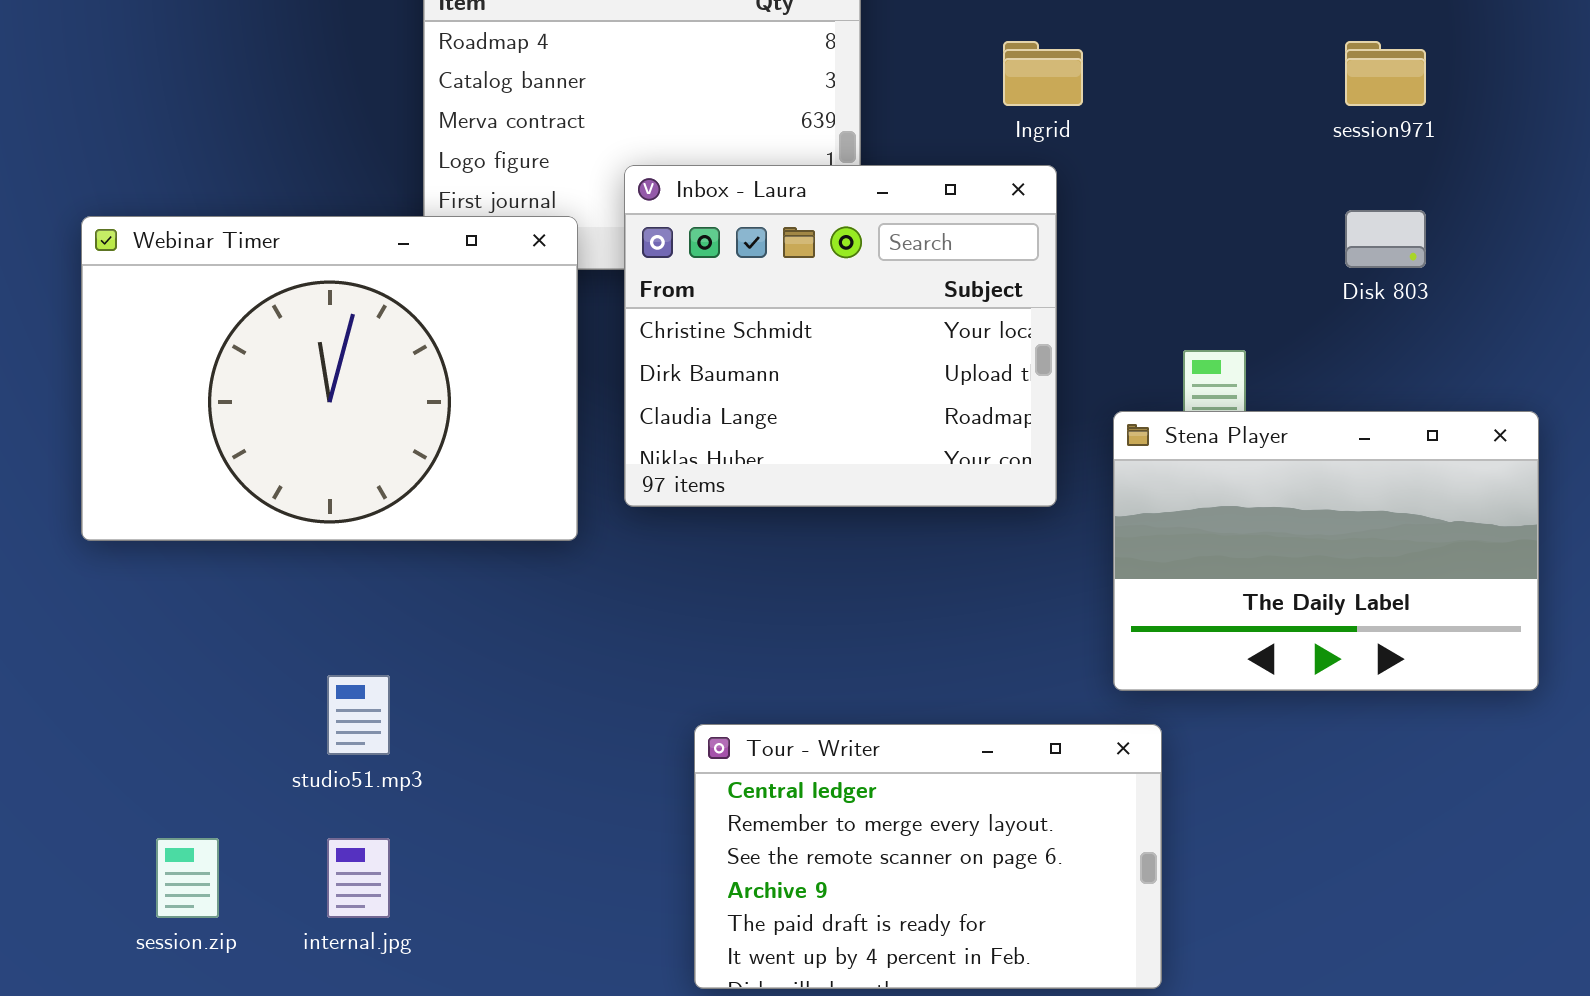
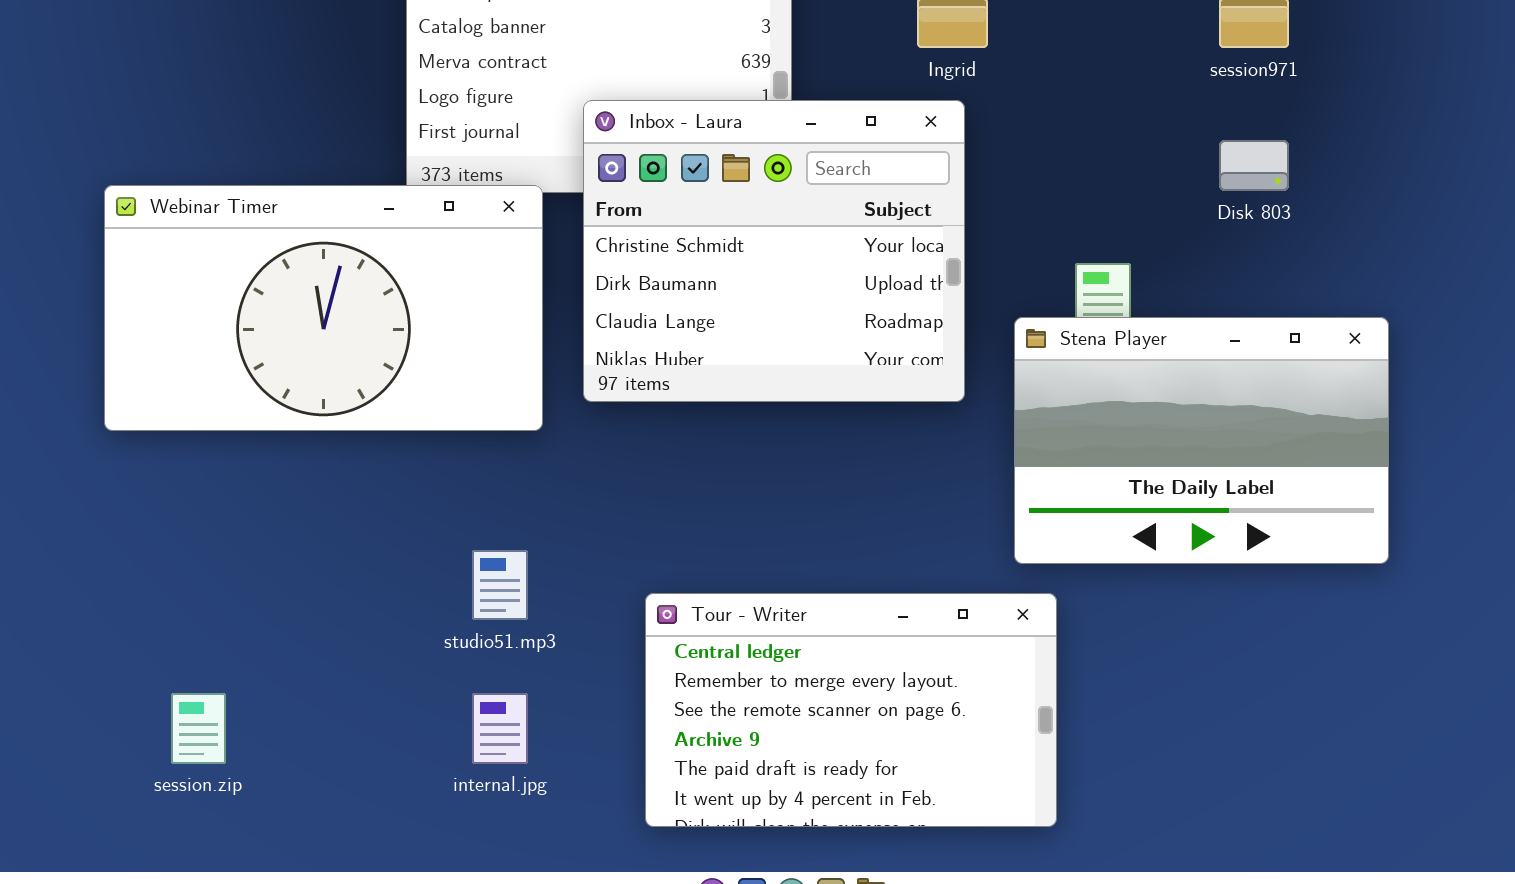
Webinar Timer: [81,216,578,541] -> [104,185,543,431], resized
studio51.mp3: [327,675,390,755] -> [472,550,528,620], moved
internal.jpg: [327,838,390,918] -> [472,693,528,764], moved

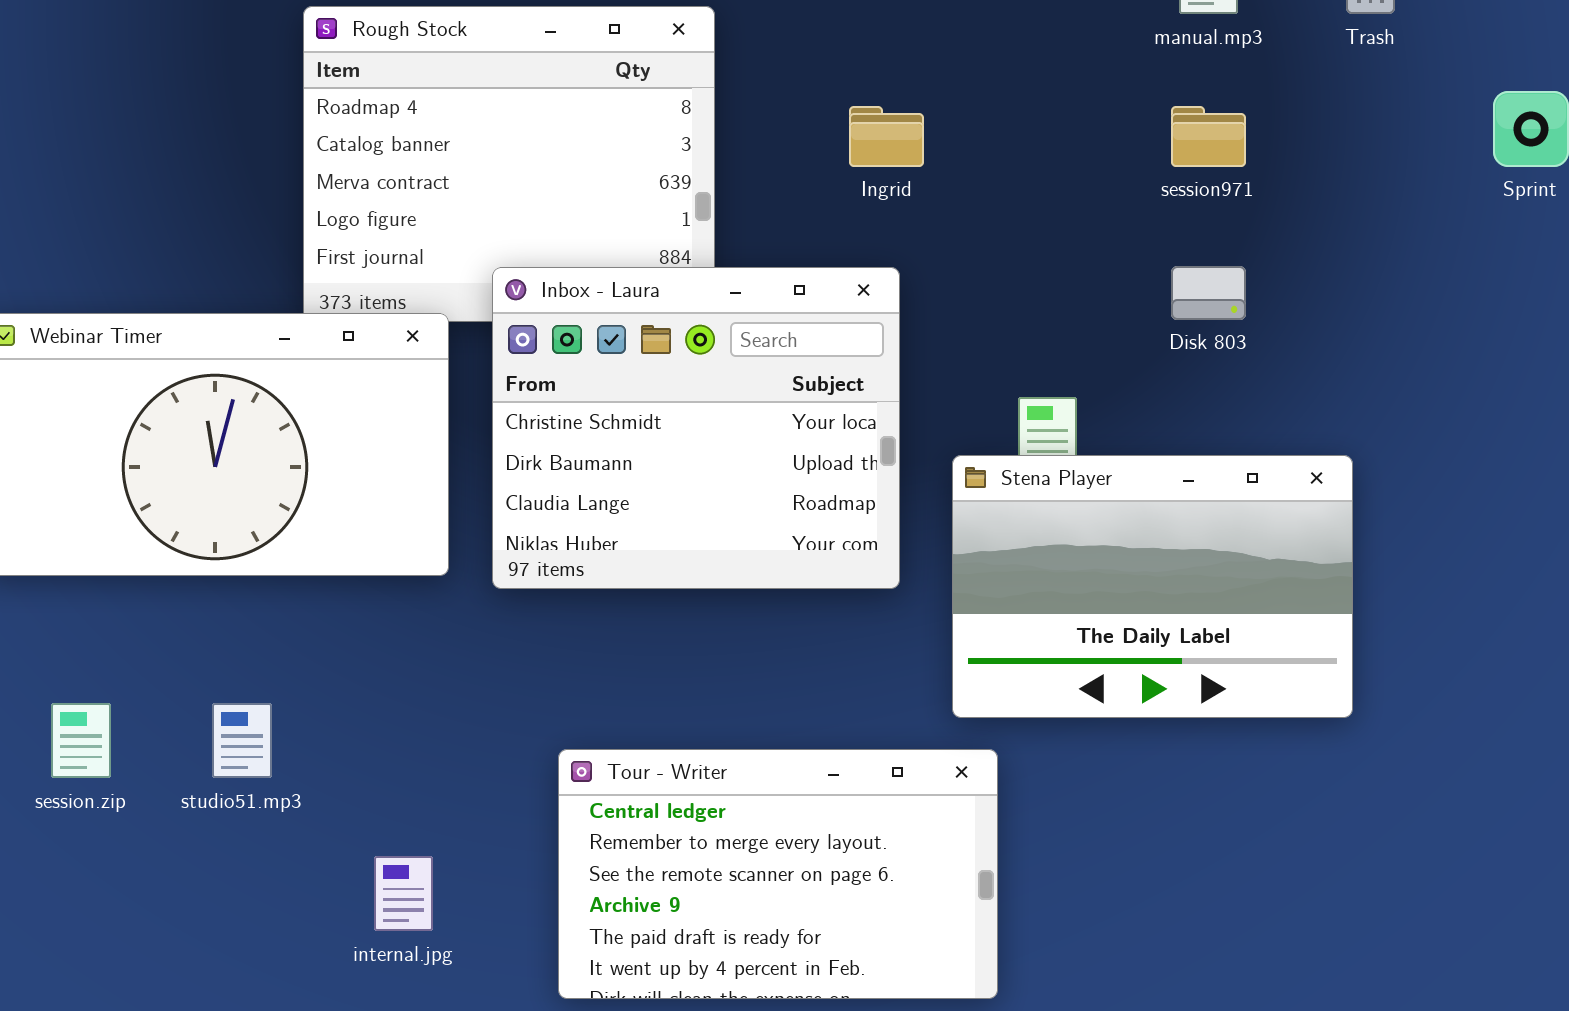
Inbox - Laura: [583,100,965,402] -> [492,267,900,589], moved
studio51.mp3: [472,550,528,620] -> [212,703,272,778], moved
session.zip: [171,693,226,764] -> [51,703,111,778], moved

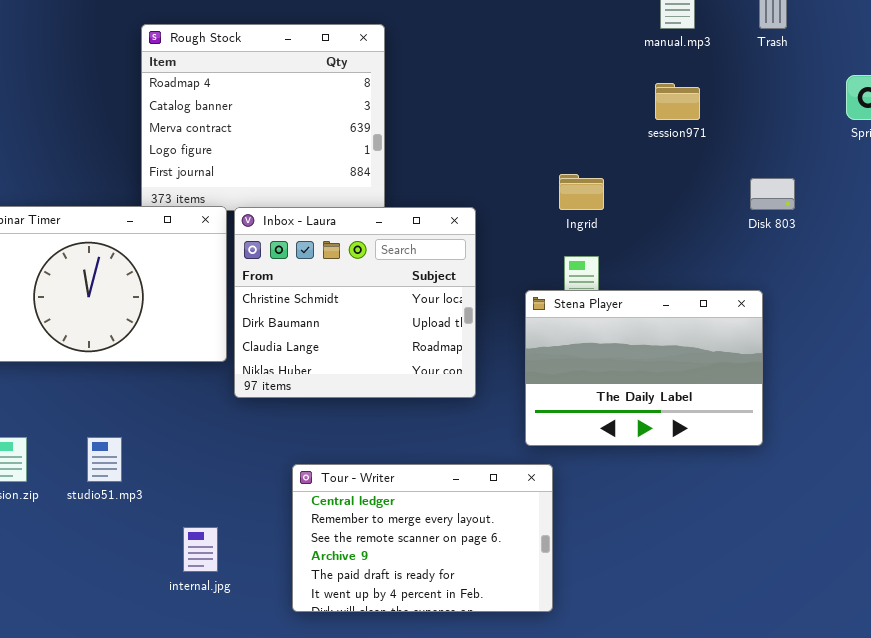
Ingrid: [849,106,924,167] -> [559,174,604,210], moved
Disk 803: [1171,266,1246,320] -> [750,178,795,210], moved
Inbox - Laura: [492,267,900,589] -> [234,207,476,398], moved

